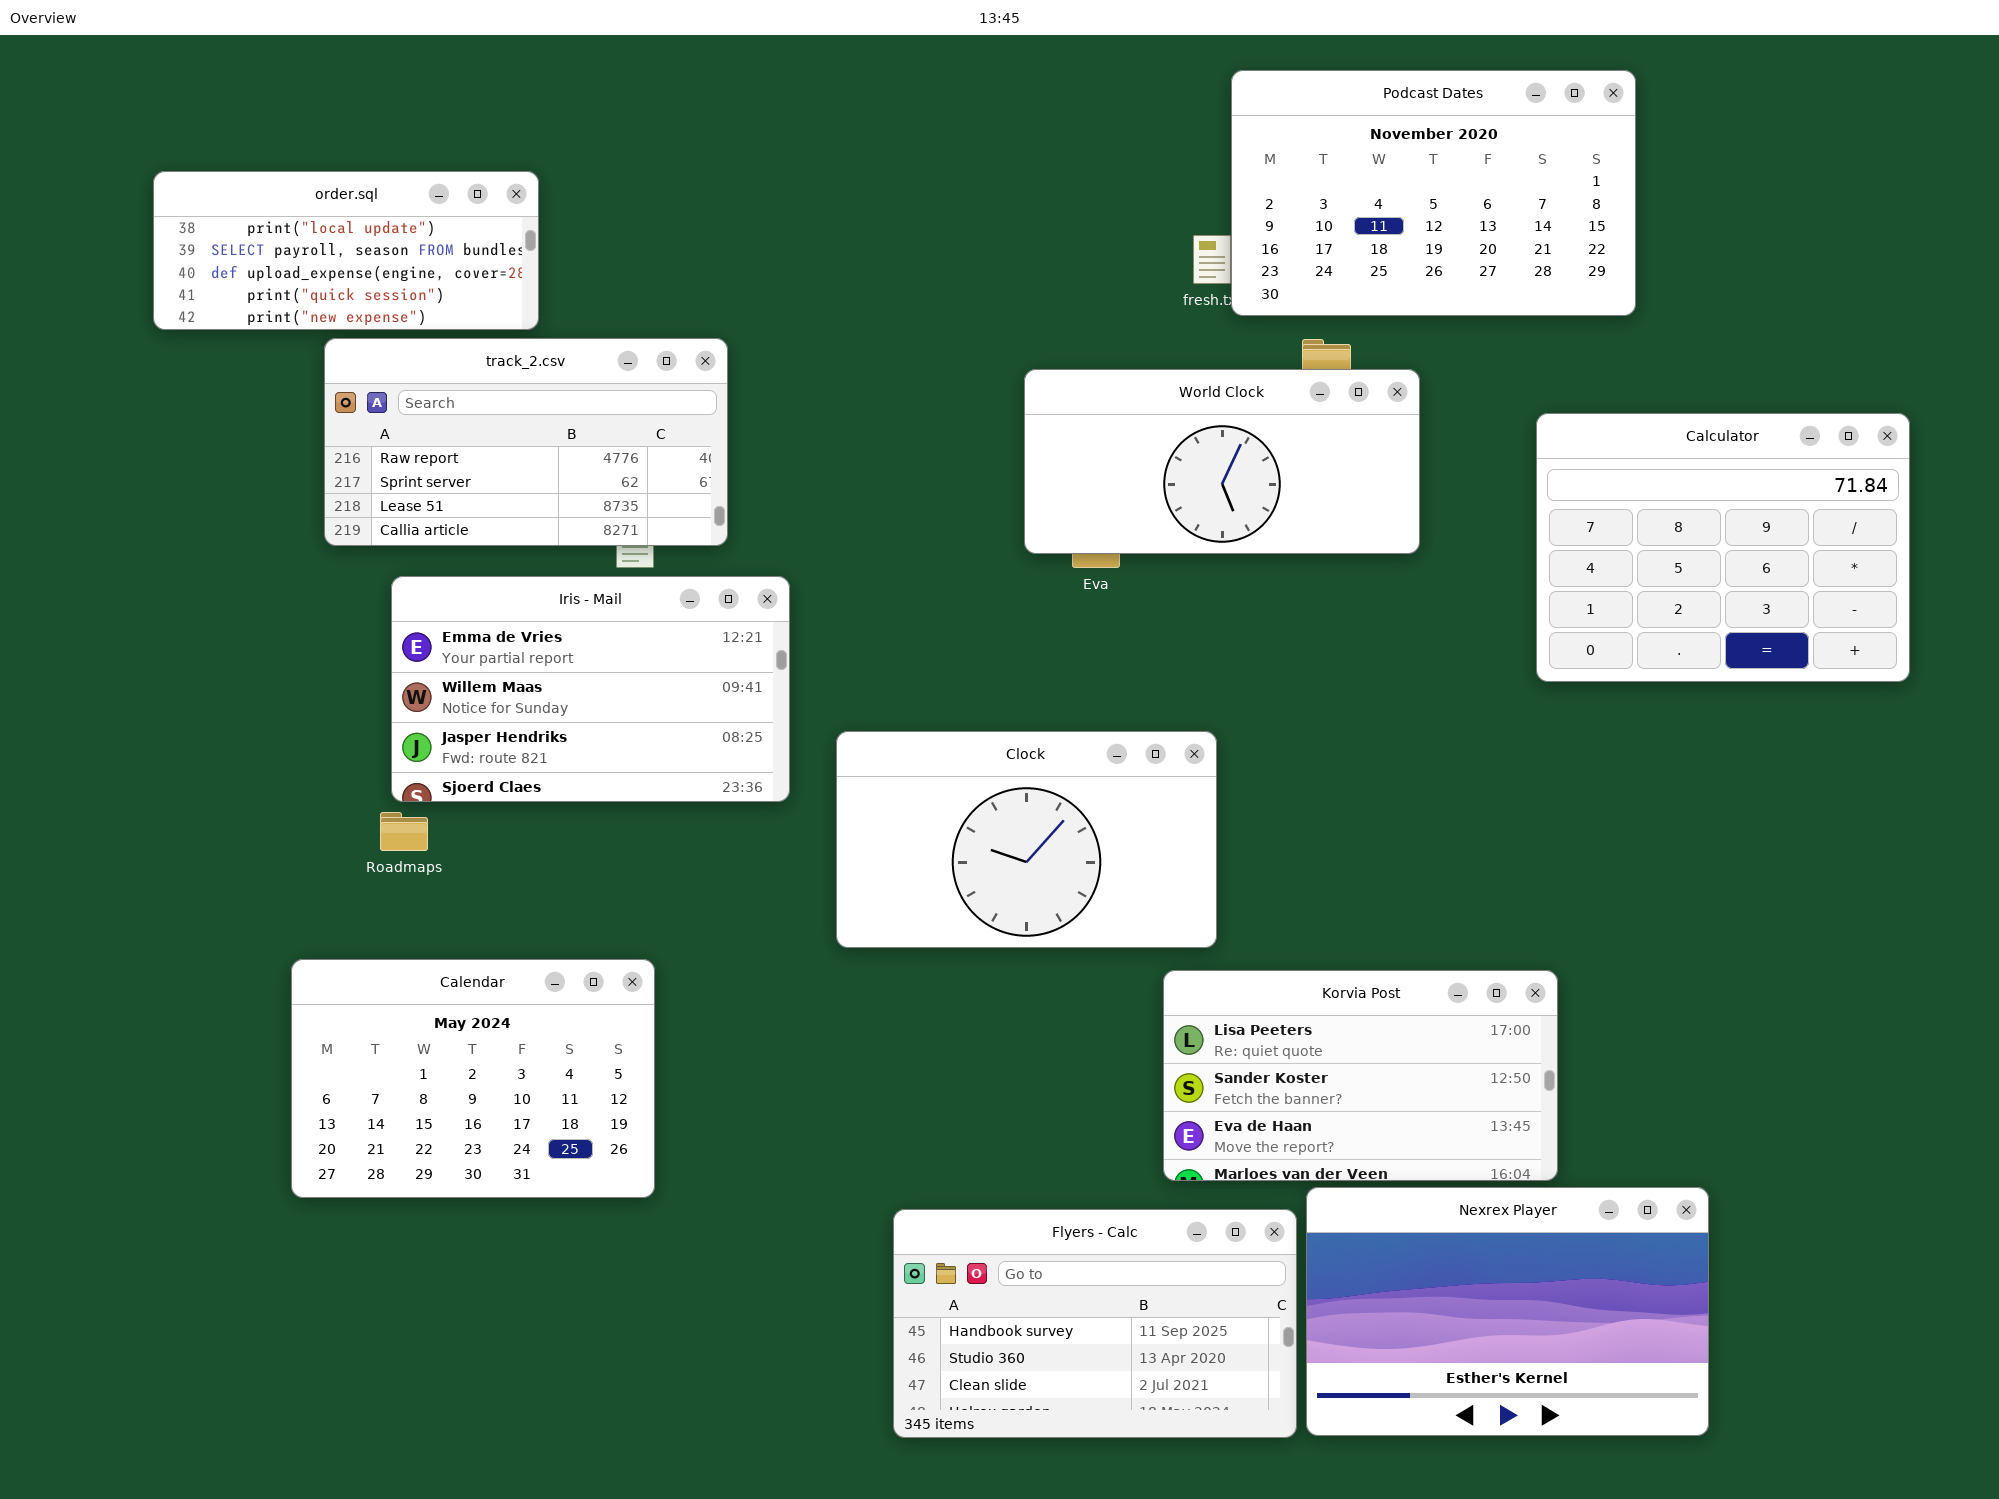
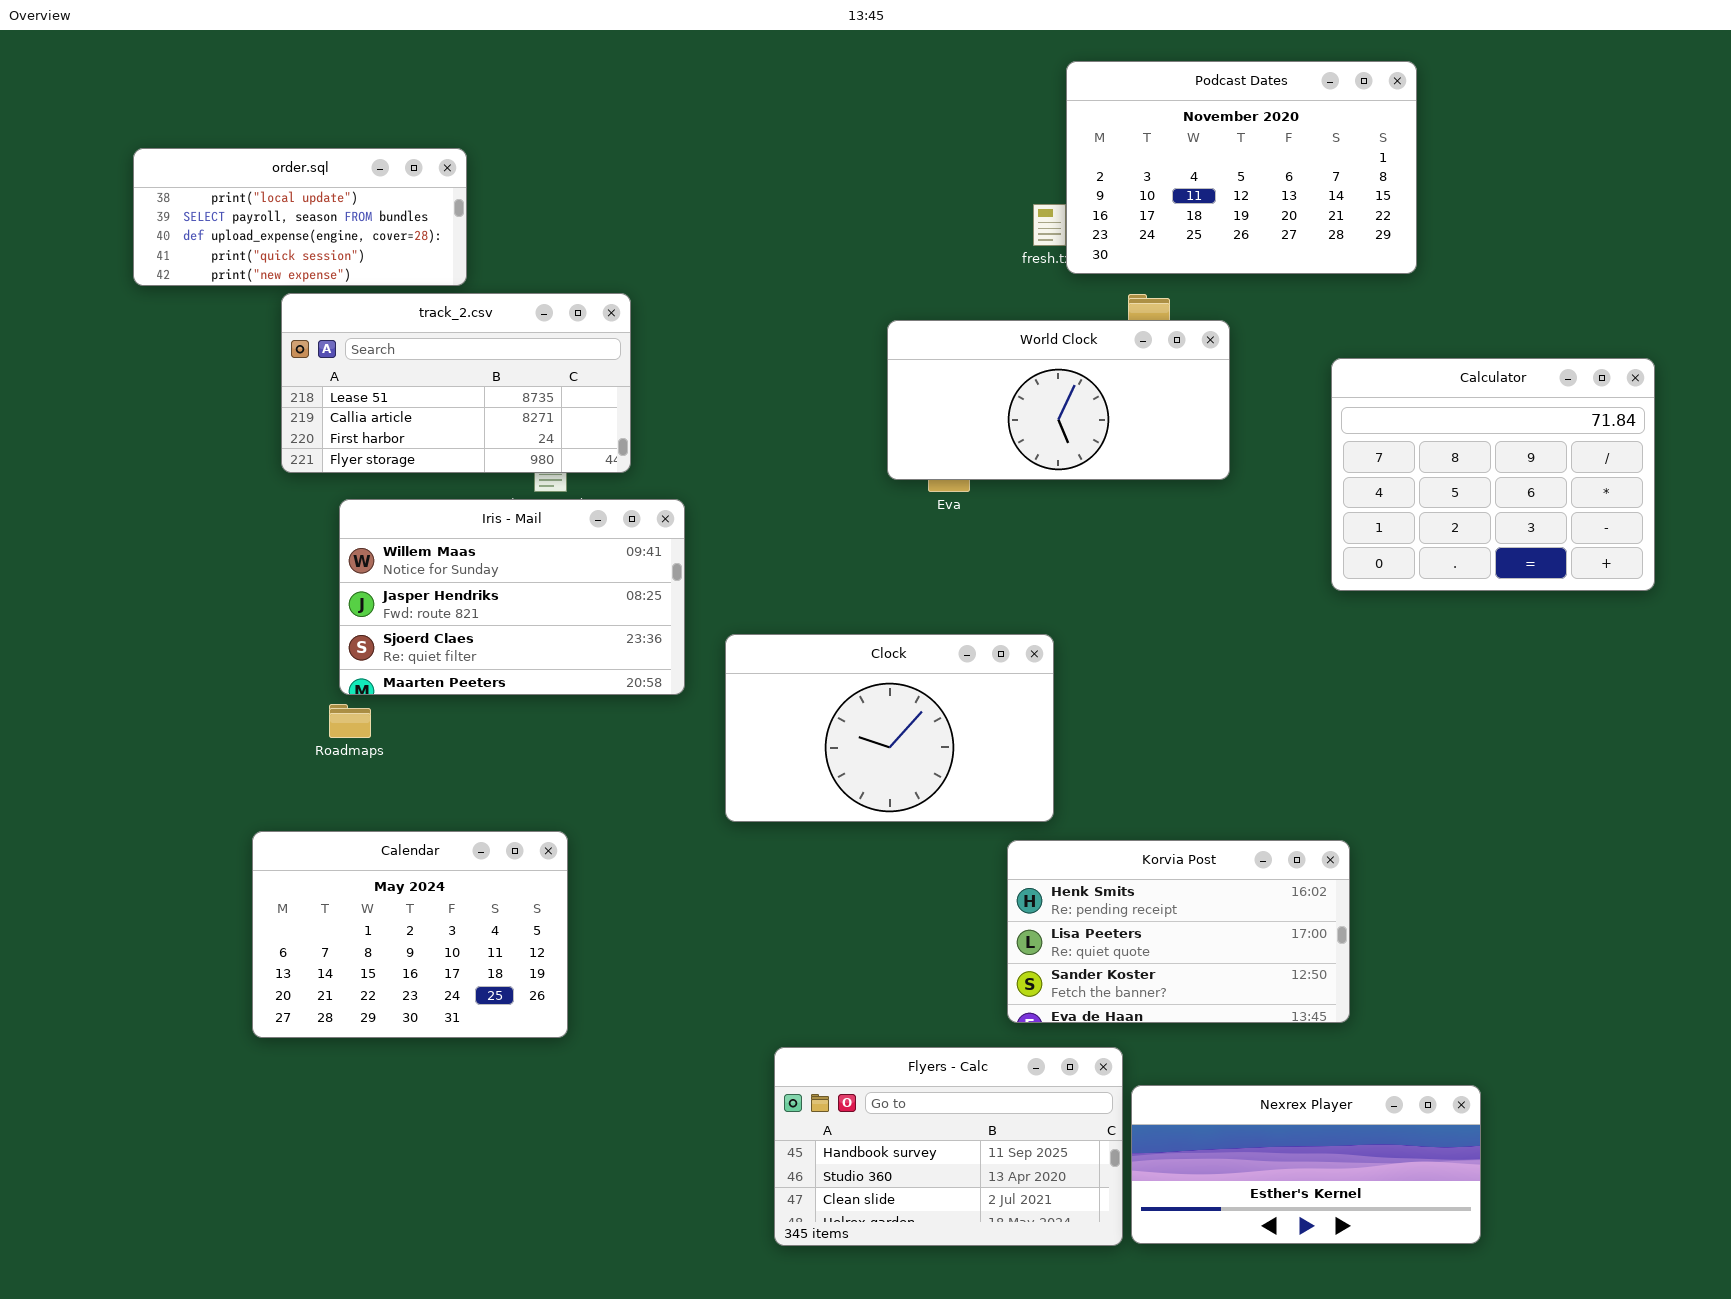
track_2.csv: [324,338,728,546] -> [281,293,631,473], scrolled down 2 rows
Iris - Mail: [391,576,790,802] -> [339,499,685,695], scrolled down 1 row
Korvia Post: [1163,970,1558,1181] -> [1007,840,1350,1023], scrolled up 1 row
Nexrex Player: [1306,1187,1709,1436] -> [1131,1085,1481,1244], resized

